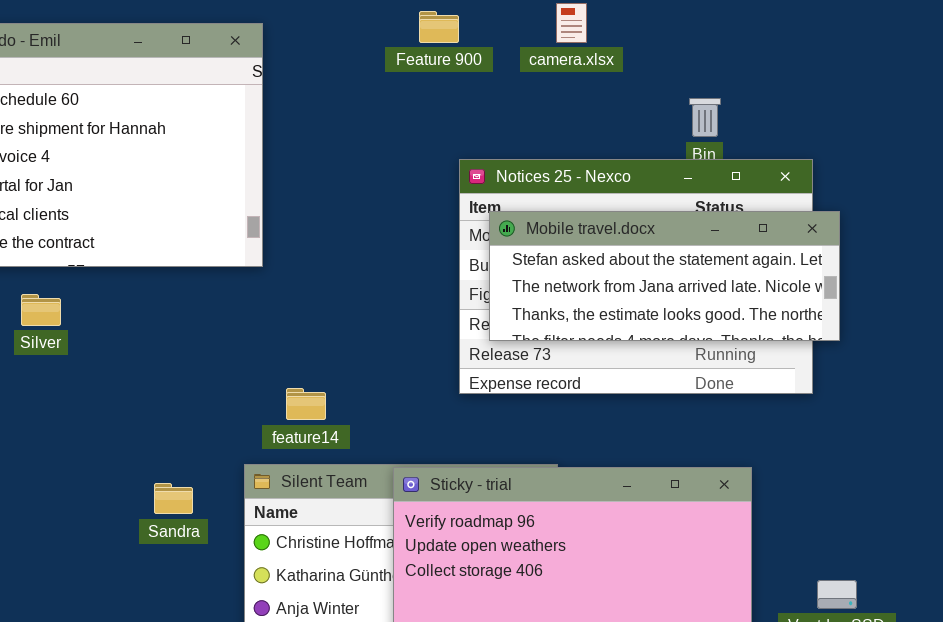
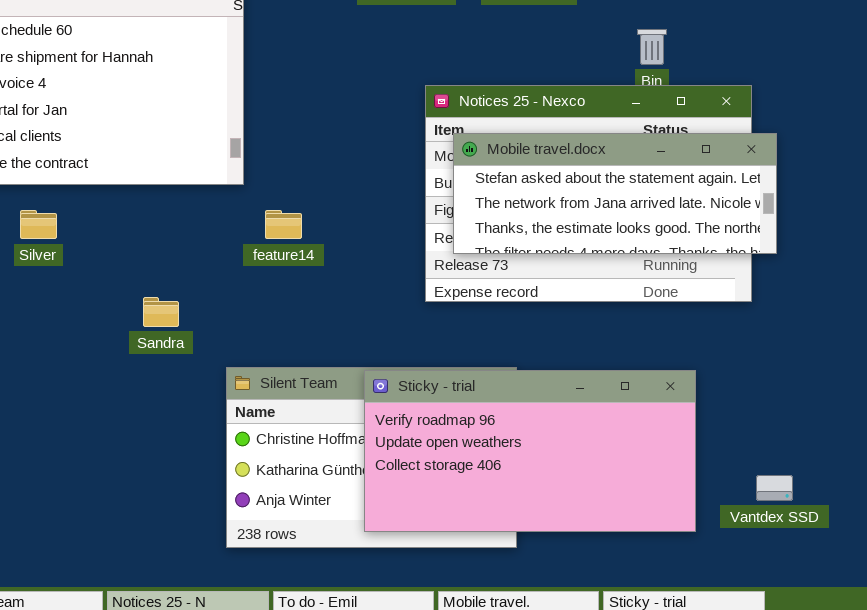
feature14: [286,388,326,420] -> [265,210,302,239], moved
Sandra: [154,483,193,514] -> [143,297,179,327], moved

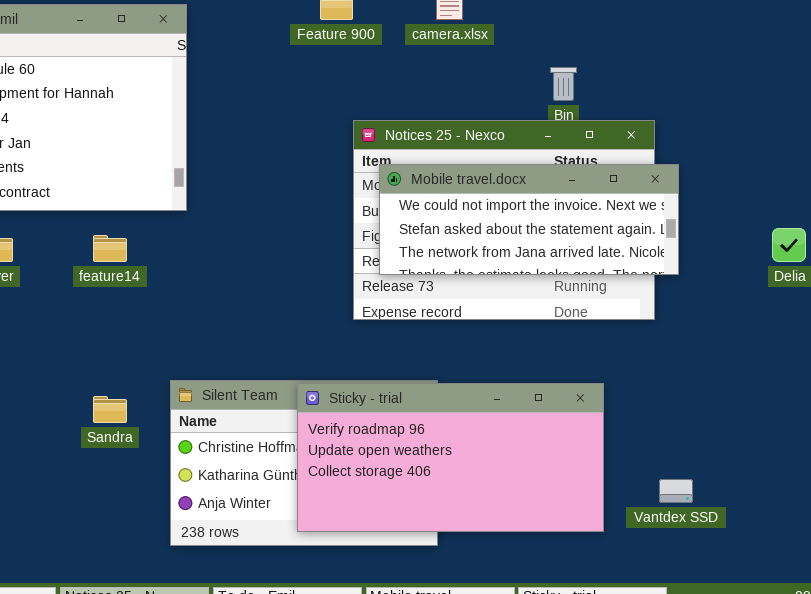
Mobile travel.docx: [453,133,777,254] -> [379,164,679,275], scrolled up 1 row
feature14: [265,210,302,239] -> [93,235,127,262], moved
Sandra: [143,297,179,327] -> [93,396,127,423], moved

